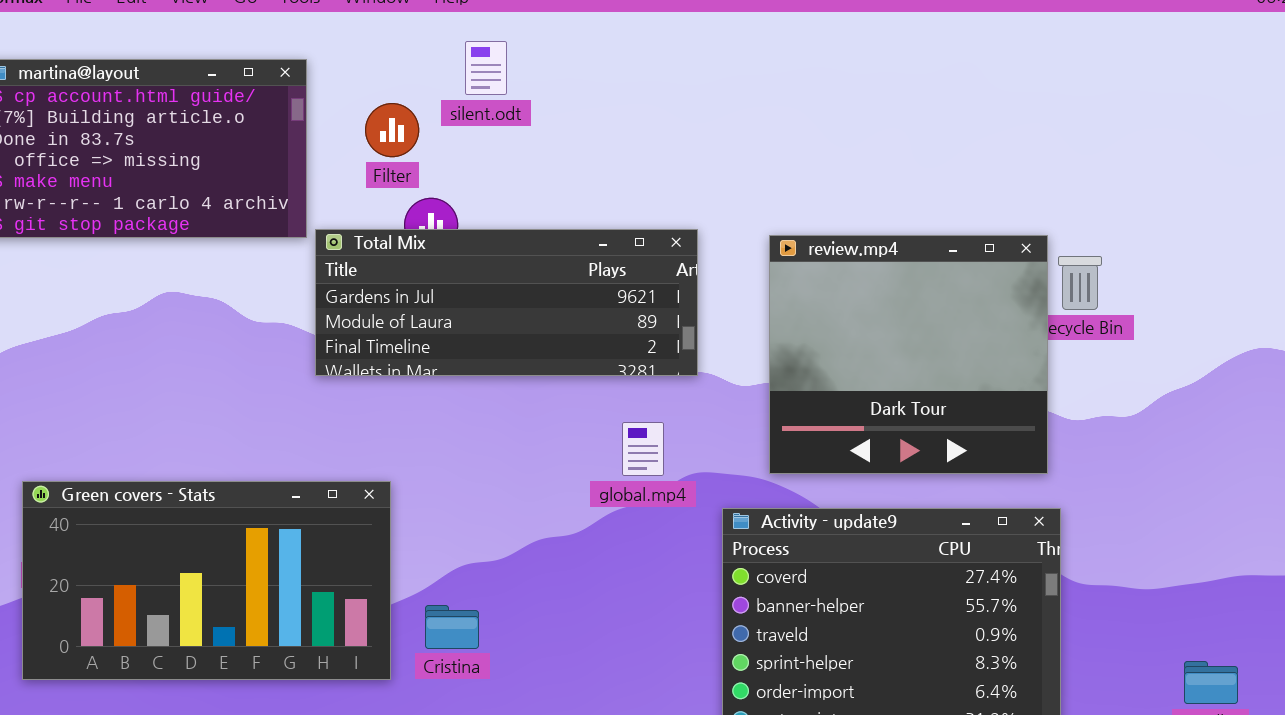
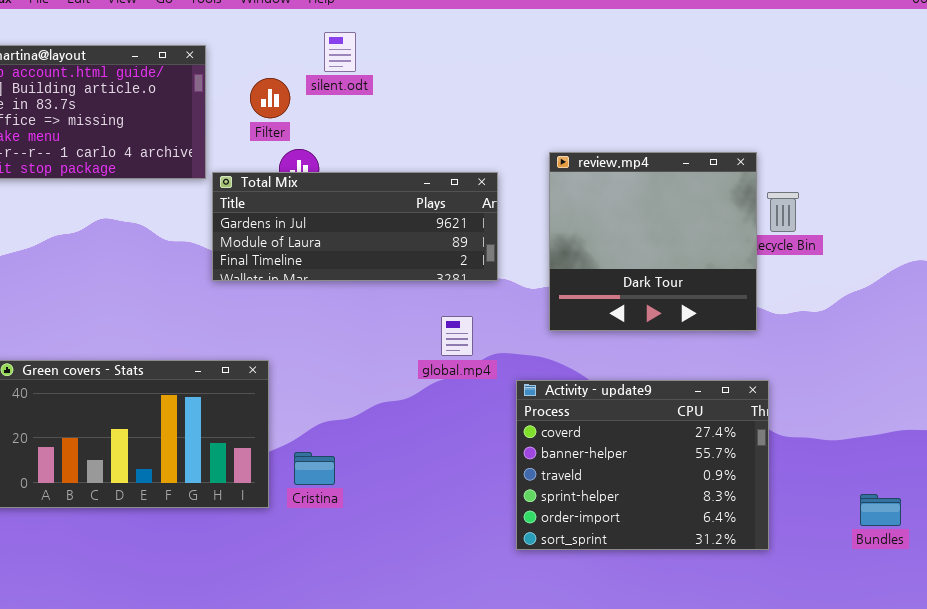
review.mp4: [769,235,1048,474] -> [549,152,757,331], moved

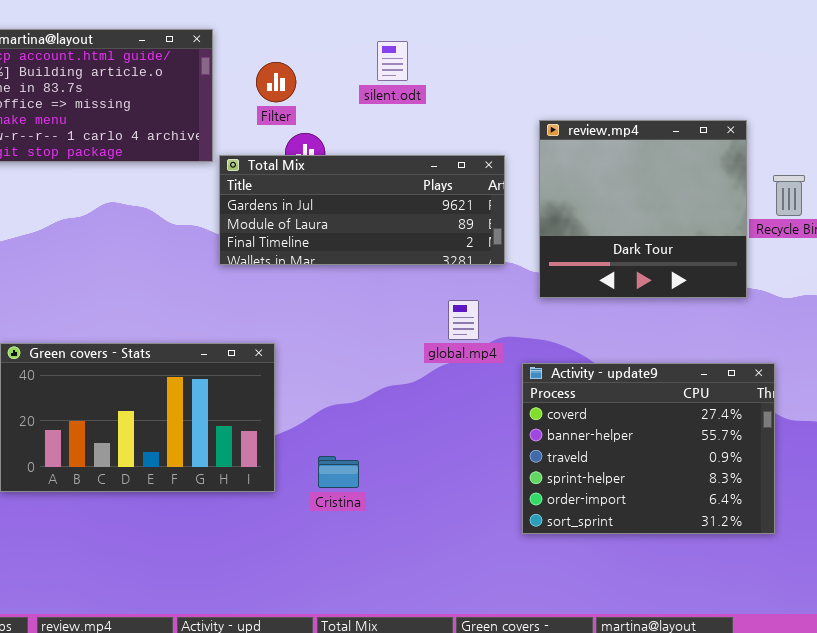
silent.odt: [324,32,356,72] -> [377,41,408,81], moved
review.mp4: [549,152,757,331] -> [539,120,747,298], moved
Cristina: [294,452,335,485] -> [318,456,359,488], moved

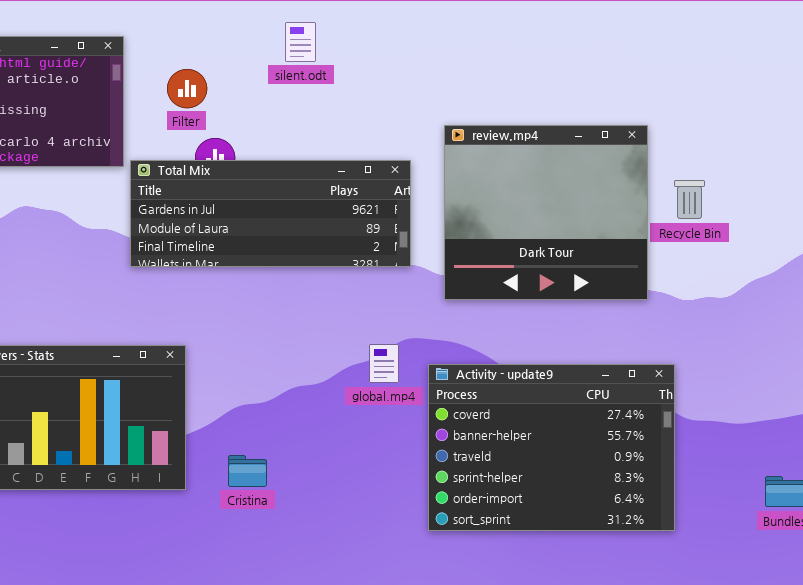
silent.odt: [377,41,408,81] -> [285,22,316,62], moved
global.mp4: [448,300,479,340] -> [369,344,399,383], moved

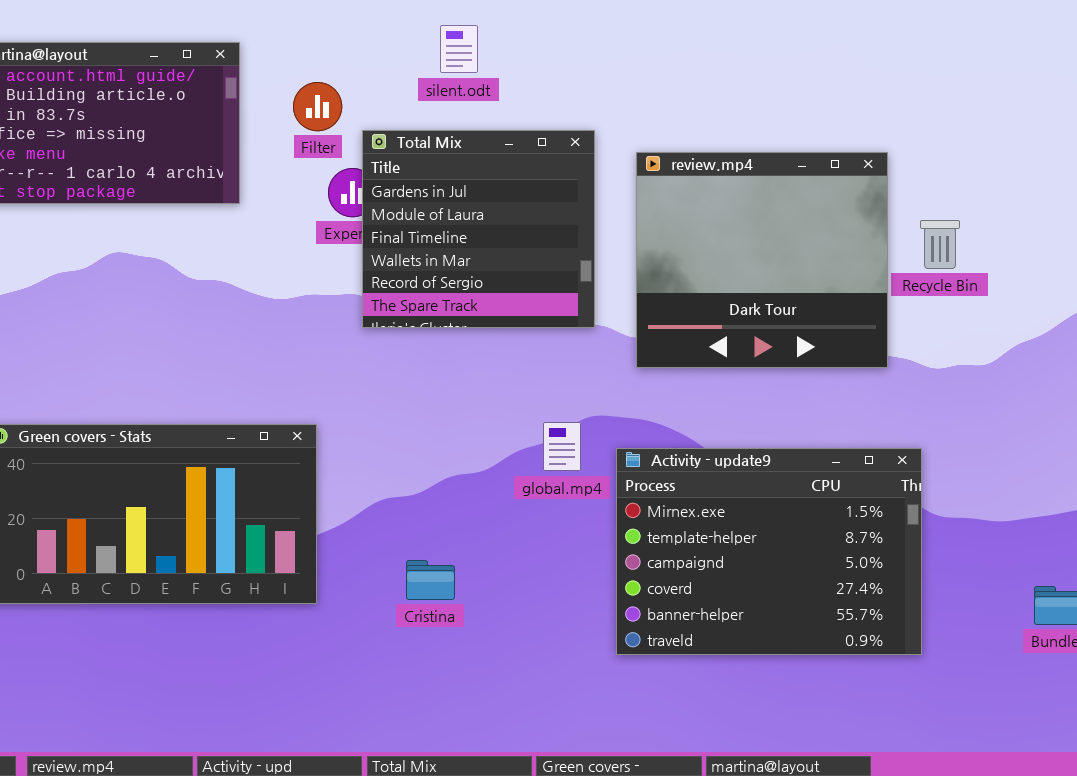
Total Mix: [130,160,411,267] -> [362,130,595,328], resized
Activity - update9: [428,364,675,531] -> [616,448,922,655], scrolled up 3 rows
Cristina: [228,455,267,487] -> [406,560,455,600], moved

